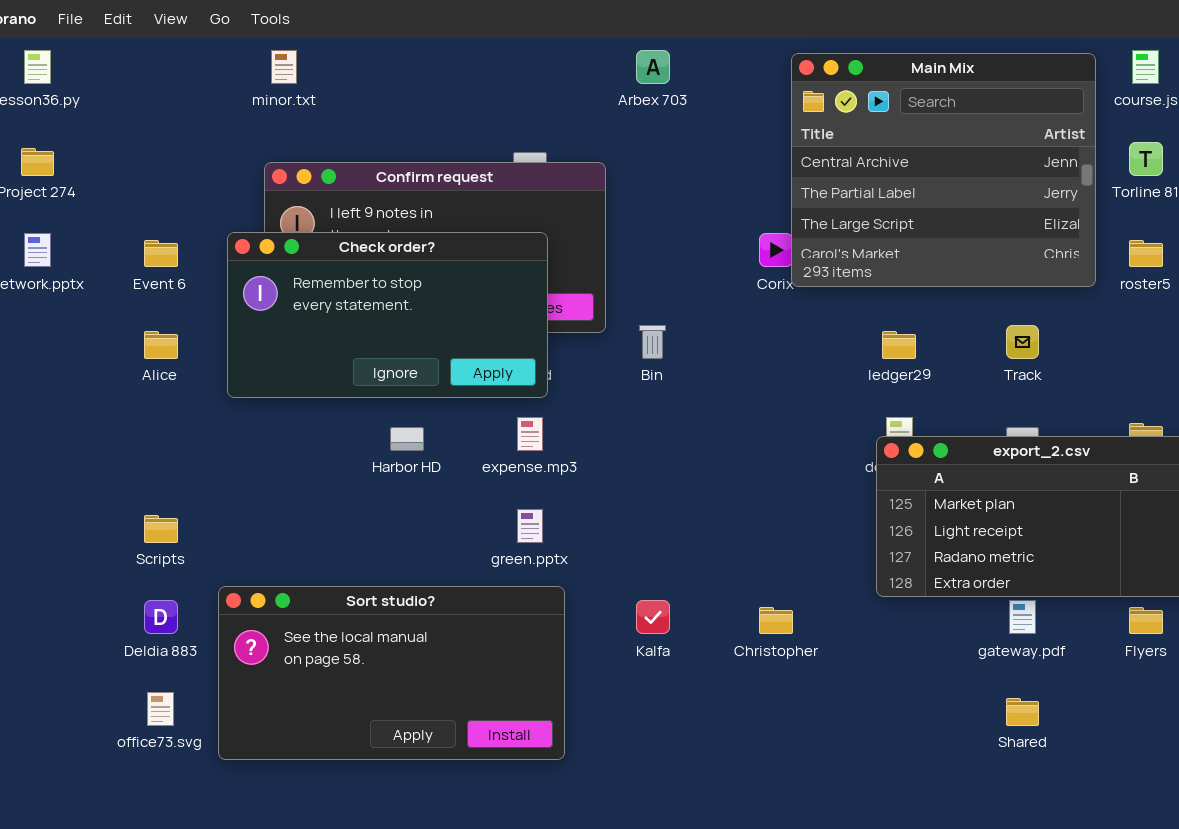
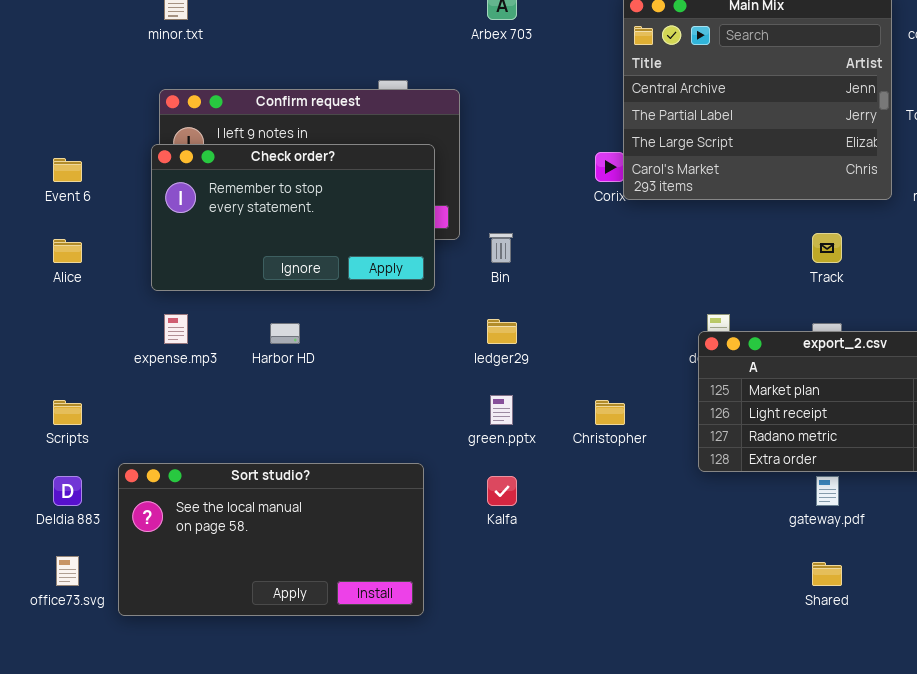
Check order?: [227,232,548,398] -> [151,144,435,291], moved
ledger29: [882,331,916,359] -> [487,319,517,344], moved
expense.mp3: [517,417,543,451] -> [164,314,188,344], moved
green.pptx: [517,509,543,543] -> [490,395,513,425], moved
Christopher: [759,607,793,634] -> [595,400,625,425], moved

